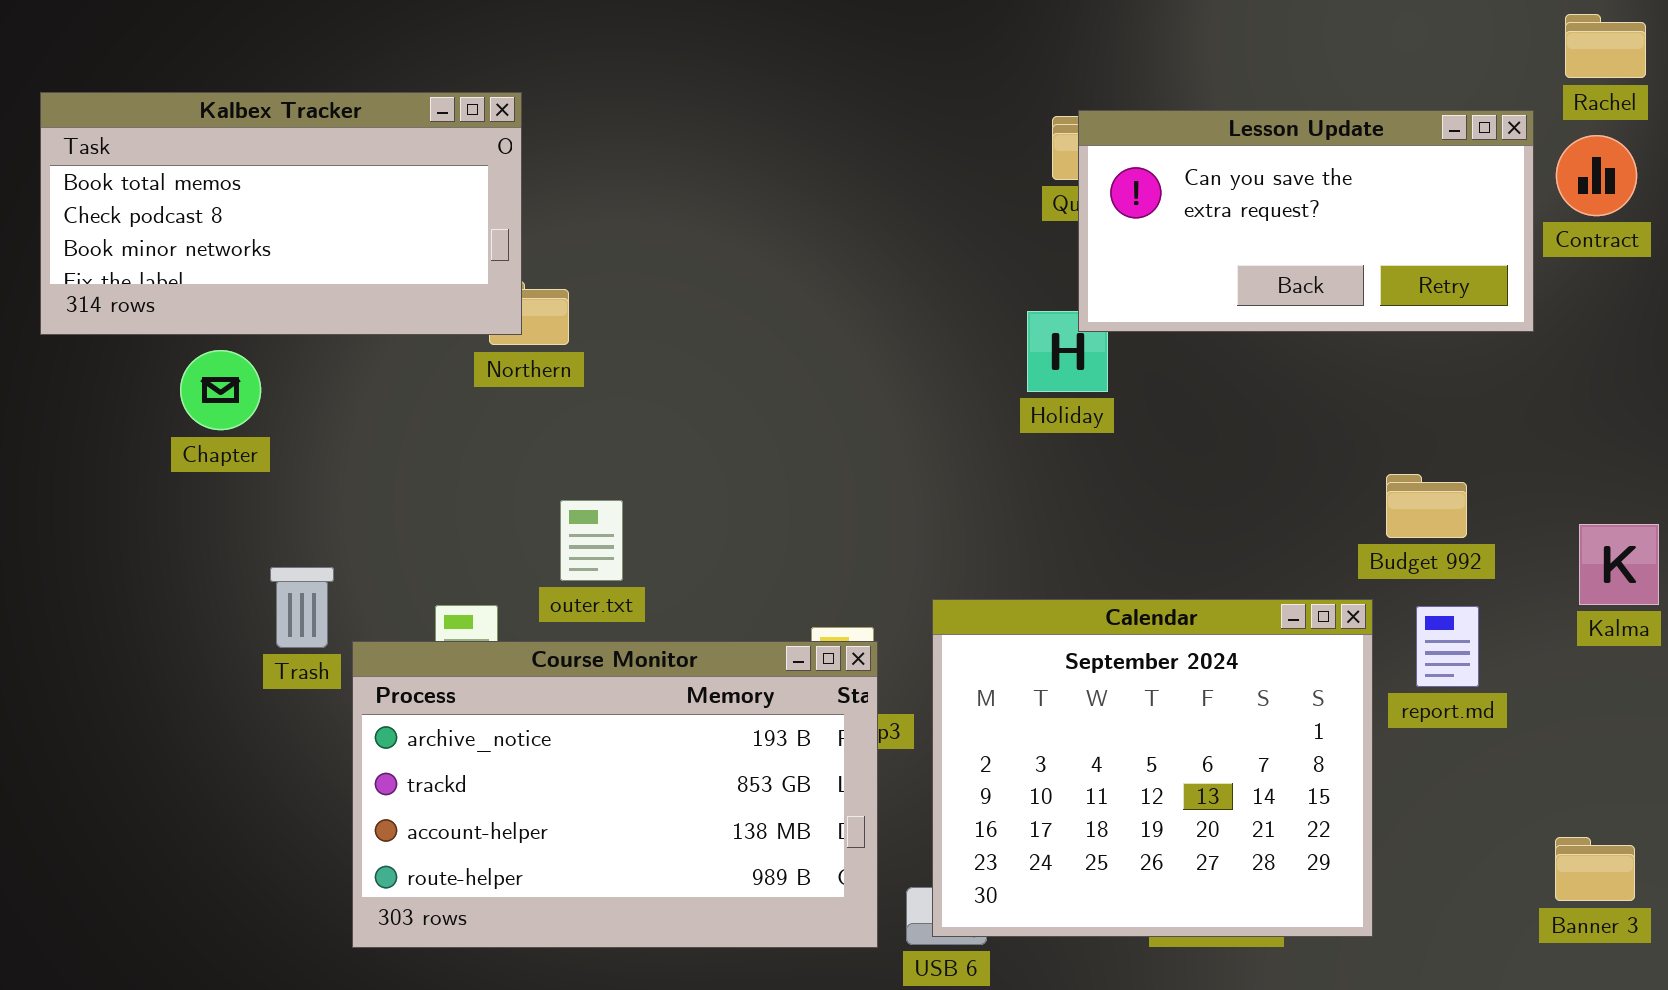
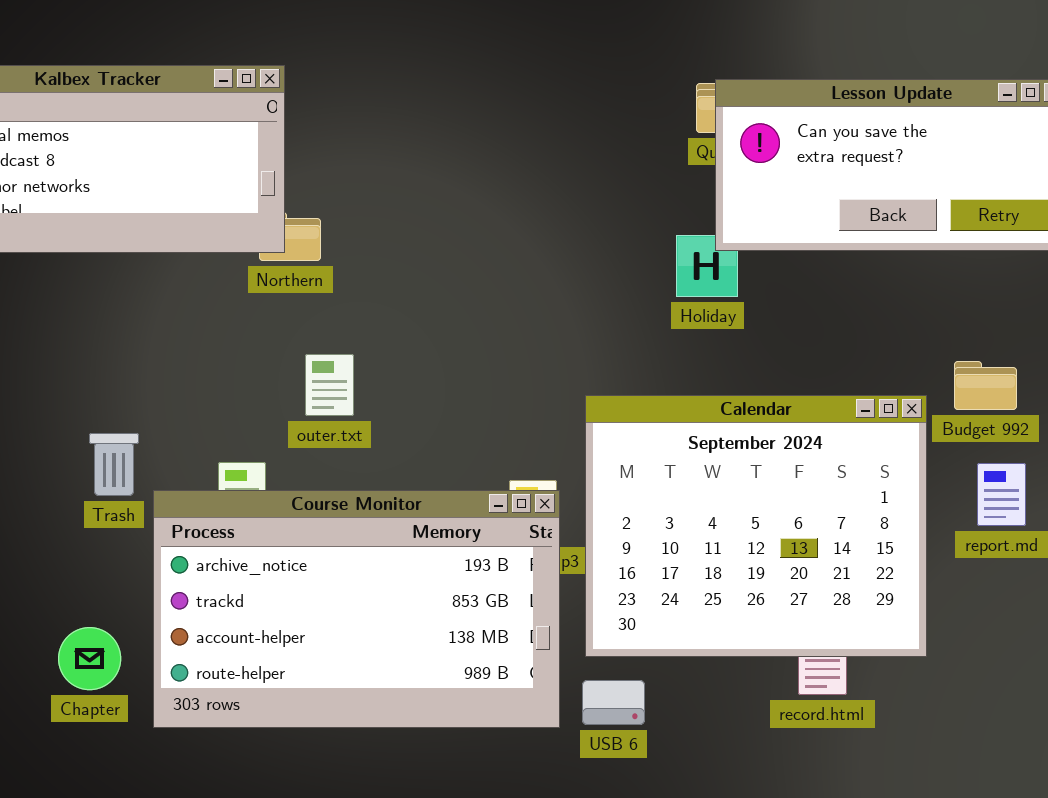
Chapter: [180,350,261,430] -> [58,627,121,690], moved
outer.txt: [560,500,623,581] -> [305,354,354,416], moved
Calendar: [932,599,1373,937] -> [585,395,927,657], moved

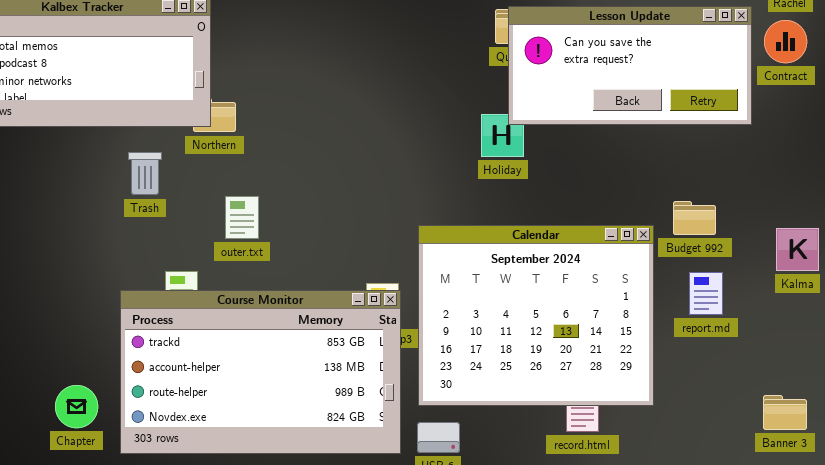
Trash: [89,433,139,496] -> [128,152,162,195], moved
Course Monitor: [153,490,560,728] -> [120,290,401,454], scrolled down 1 row

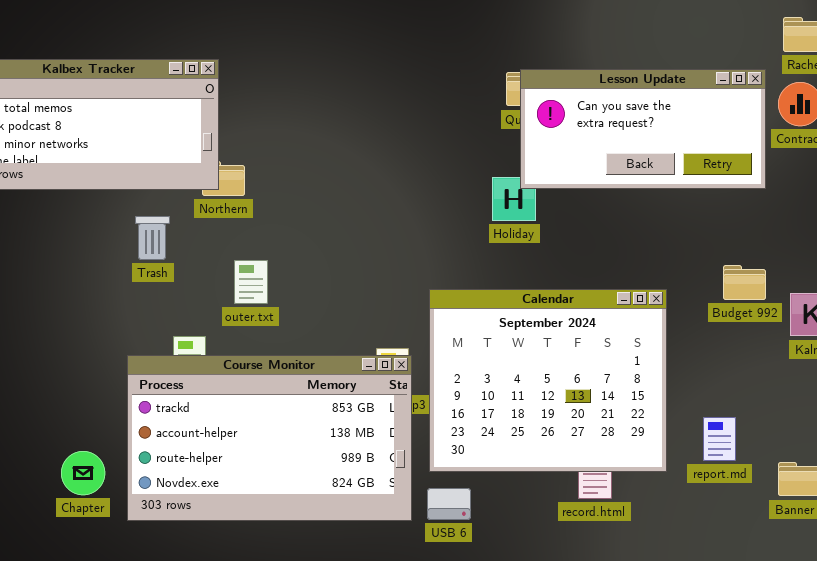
Budget 992: [673,201,716,235] -> [723,265,766,300], moved
report.md: [689,272,723,315] -> [703,417,736,461], moved

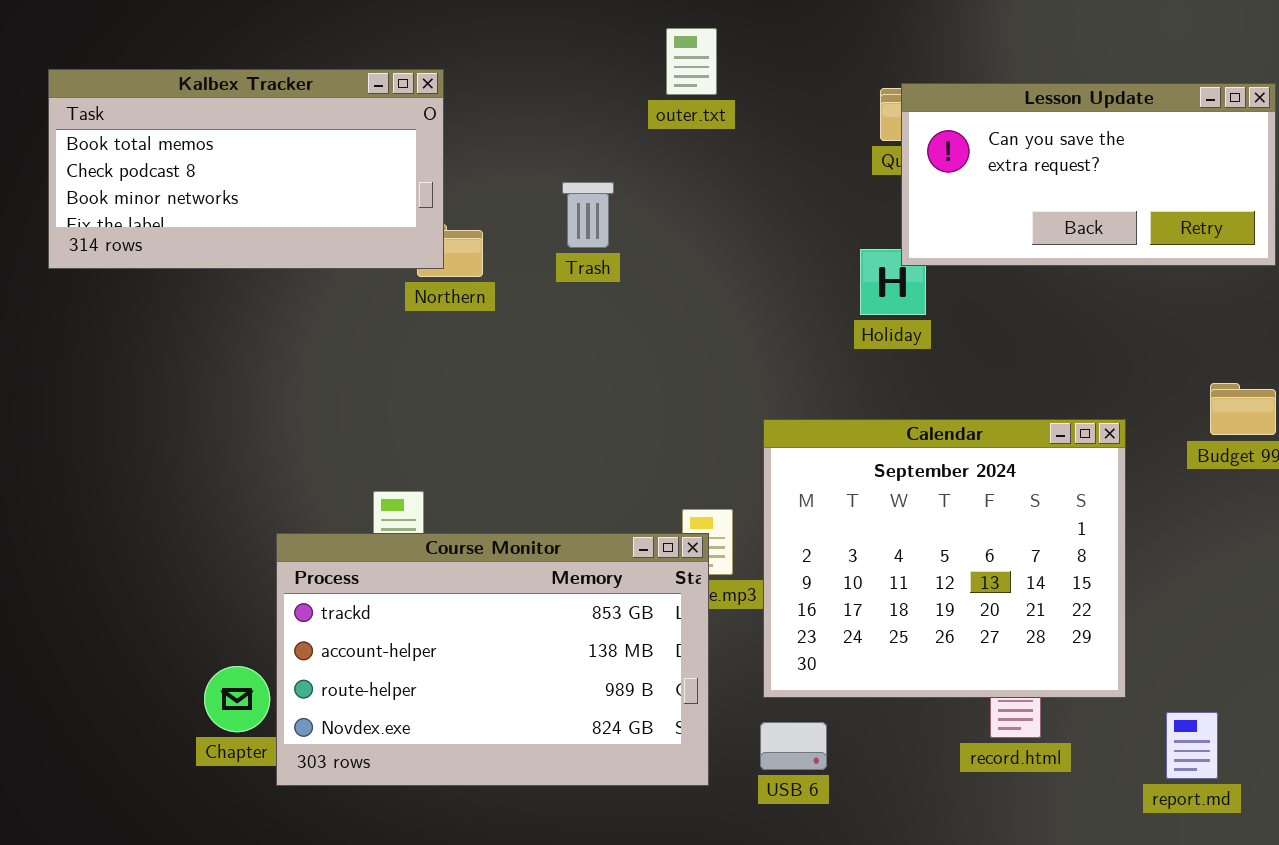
Trash: [135,216,170,260] -> [562,182,614,248], moved
outer.txt: [234,260,268,304] -> [666,28,717,95], moved
Course Monitor: [127,355,412,521] -> [276,533,709,786], moved
report.md: [703,417,736,461] -> [1166,712,1218,779], moved

